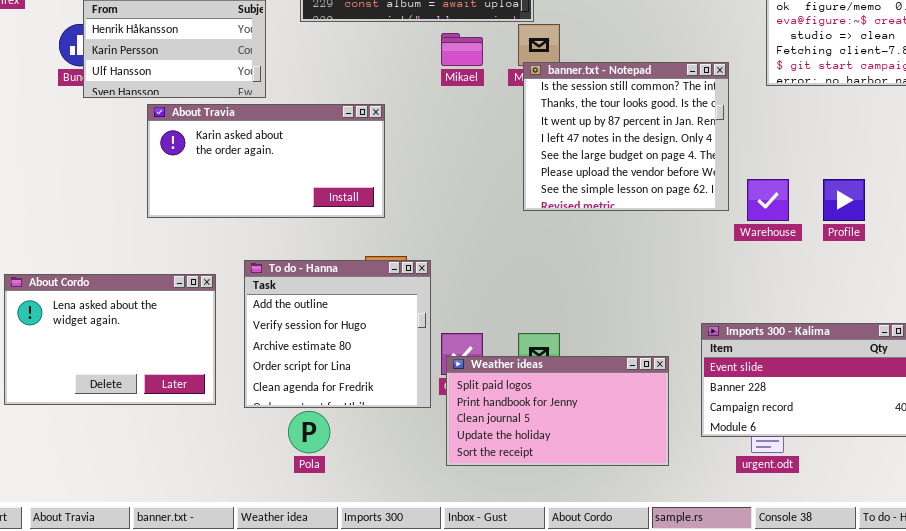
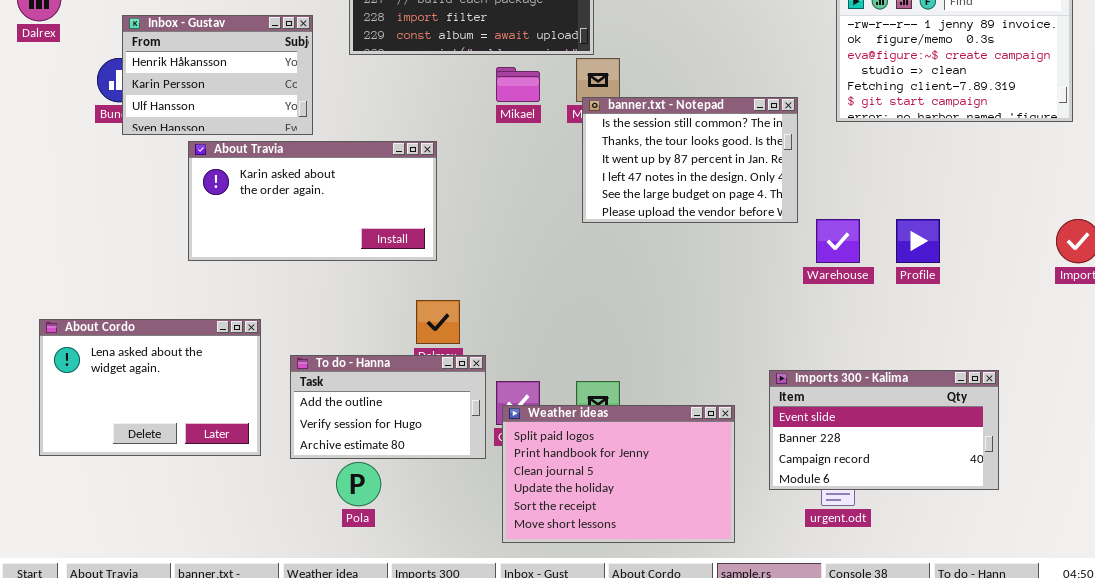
banner.txt - Notepad: [523,62,729,211] -> [582,97,798,223], resized
To do - Hanna: [244,260,431,408] -> [290,355,486,459], resized
Weather ideas: [446,356,669,466] -> [502,405,735,543], resized

